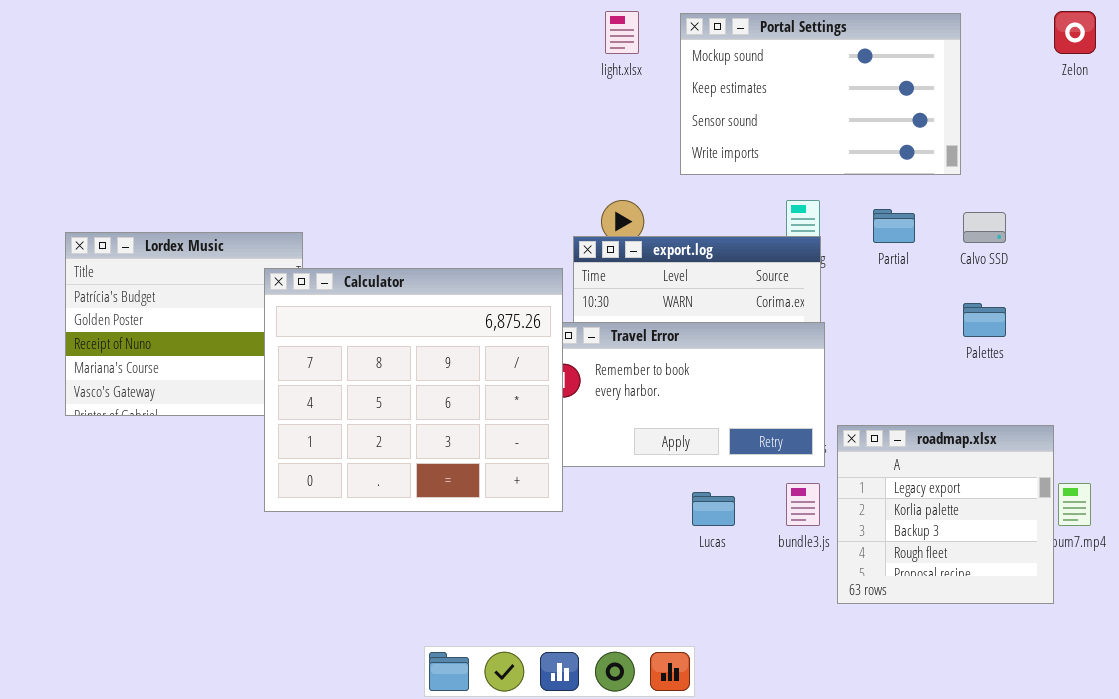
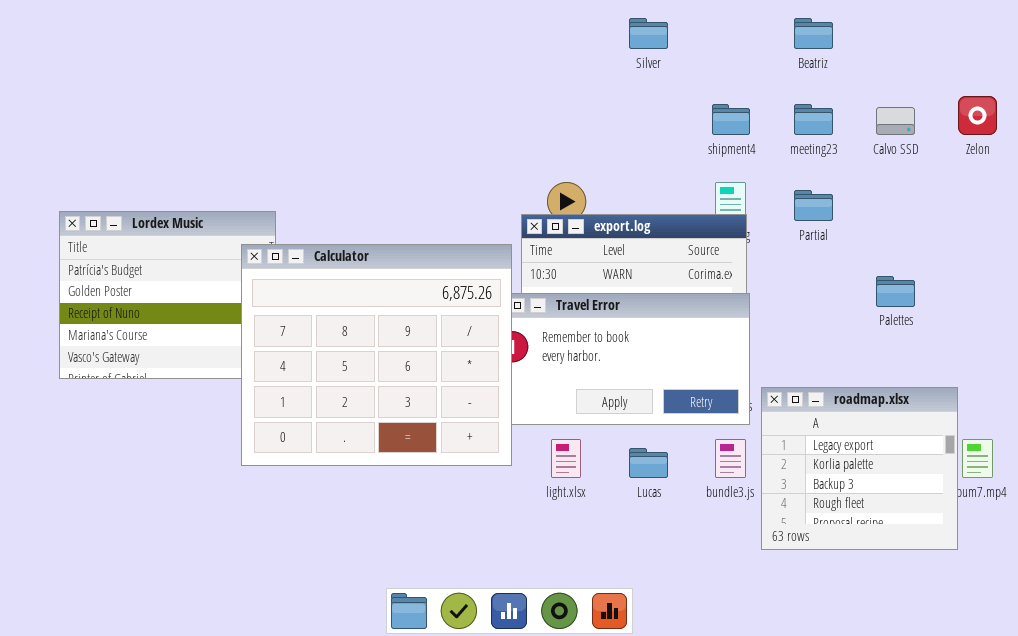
light.xlsx: [605,11,639,54] -> [551,439,581,478], moved
Zelon: [1054,11,1096,54] -> [958,96,997,135], moved
Portal Settings: [680,13,961,175] -> none, closed
Calvo SSD: [963,212,1006,243] -> [876,107,915,135], moved

